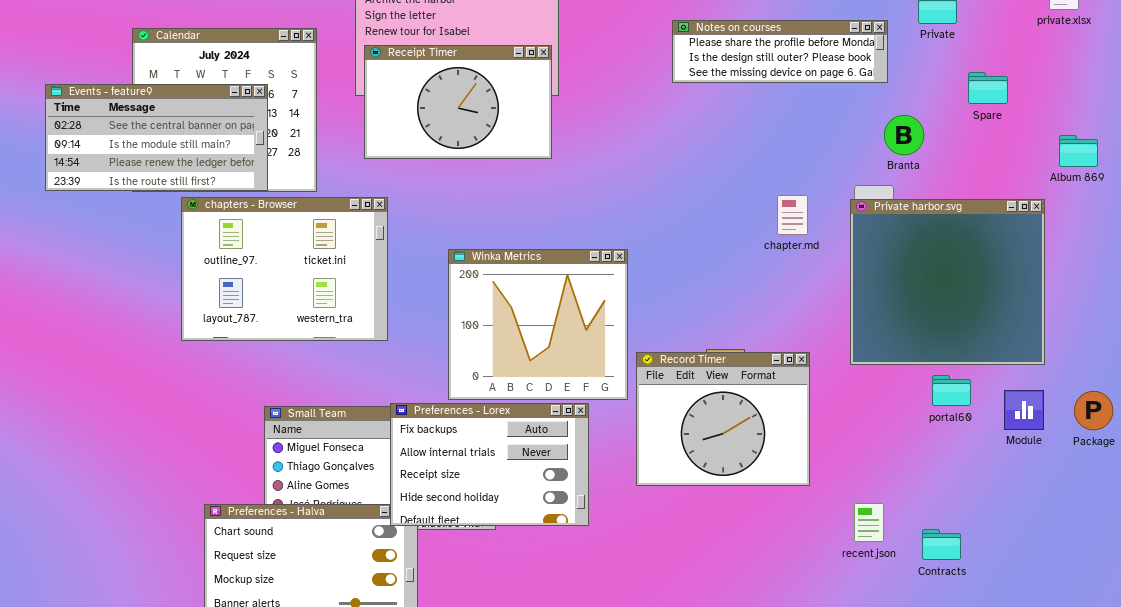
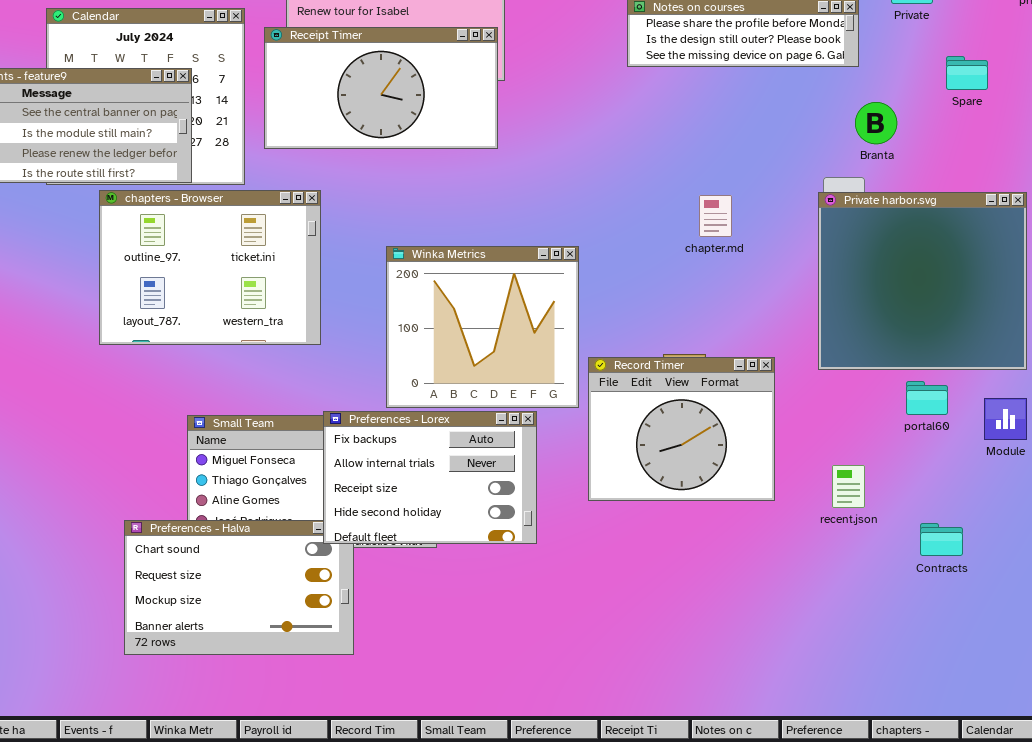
Receipt Timer: [364,45,552,159] -> [264,27,498,149], resized
chapter.md: [777,195,808,235] -> [699,195,732,237], moved
recent.json: [854,503,884,542] -> [832,465,865,508], moved
Contracts: [922,529,961,560] -> [920,523,963,556], moved

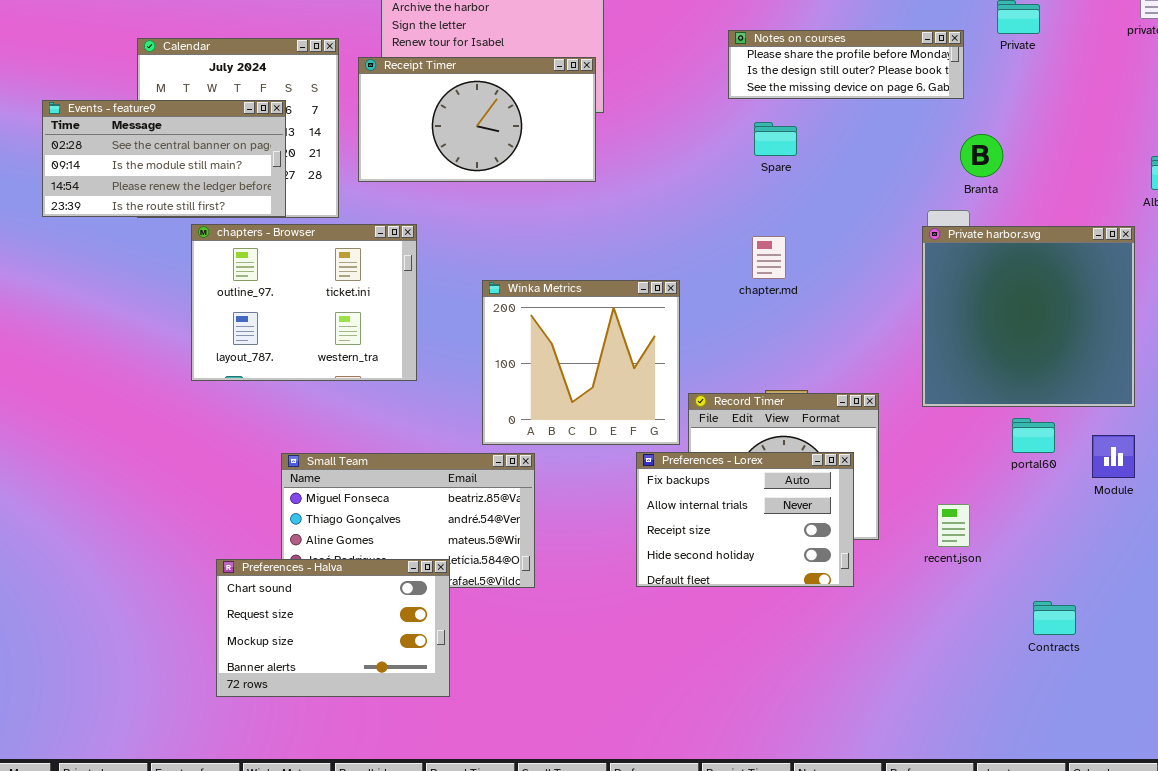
Spare: [946,56,988,90] -> [754,122,797,156], moved
chapter.md: [699,195,732,237] -> [752,236,786,279], moved
Preferences - Lorex: [323,411,537,544] -> [636,452,854,587], moved
Contracts: [920,523,963,556] -> [1033,601,1076,635], moved

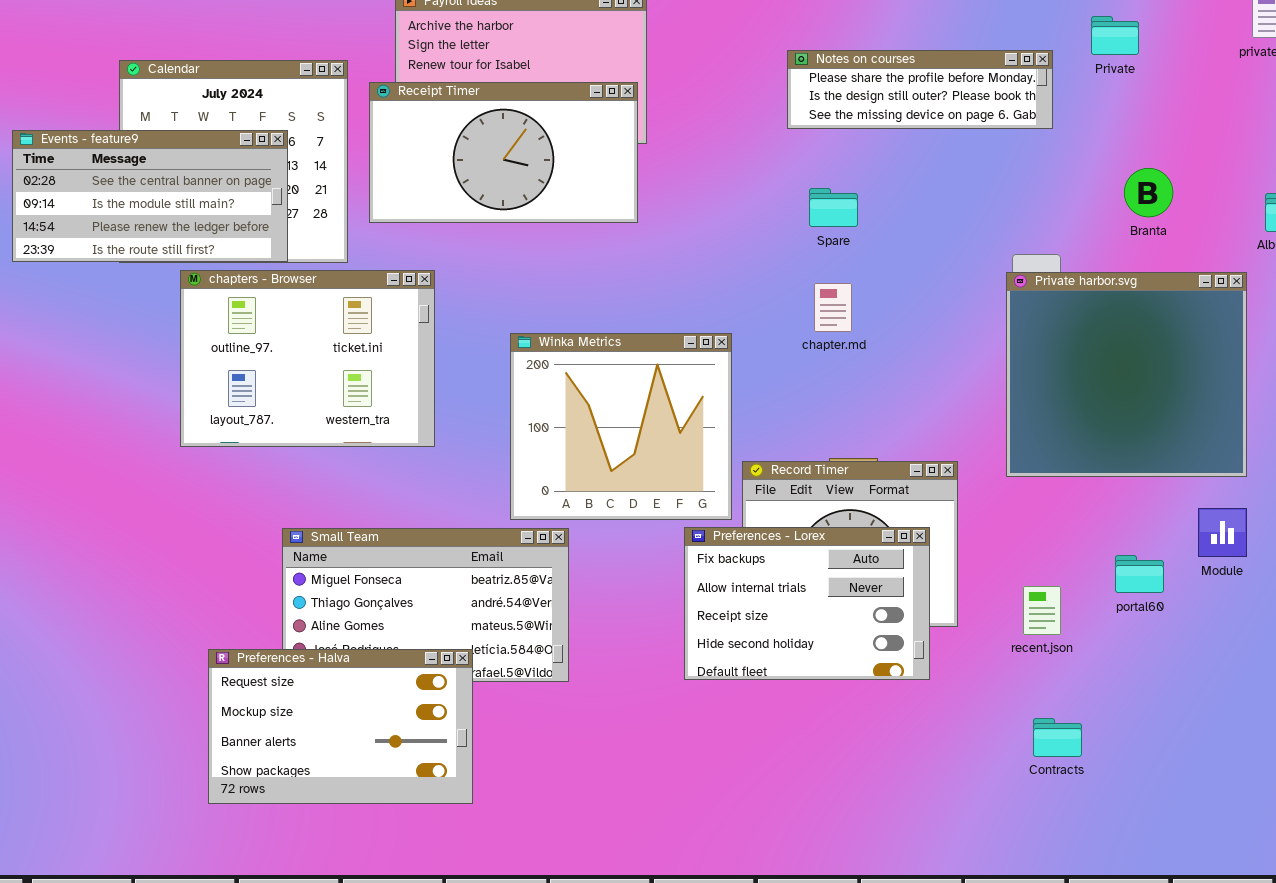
Spare: [754,122,797,156] -> [809,188,858,227], moved
Branta: [960,134,1003,177] -> [1124,168,1173,217], moved
portal60: [1012,418,1055,453] -> [1115,555,1164,593], moved
Preferences - Halva: [216,559,450,697] -> [208,649,473,804], scrolled down 1 row
Contracts: [1033,601,1076,635] -> [1033,718,1082,757], moved

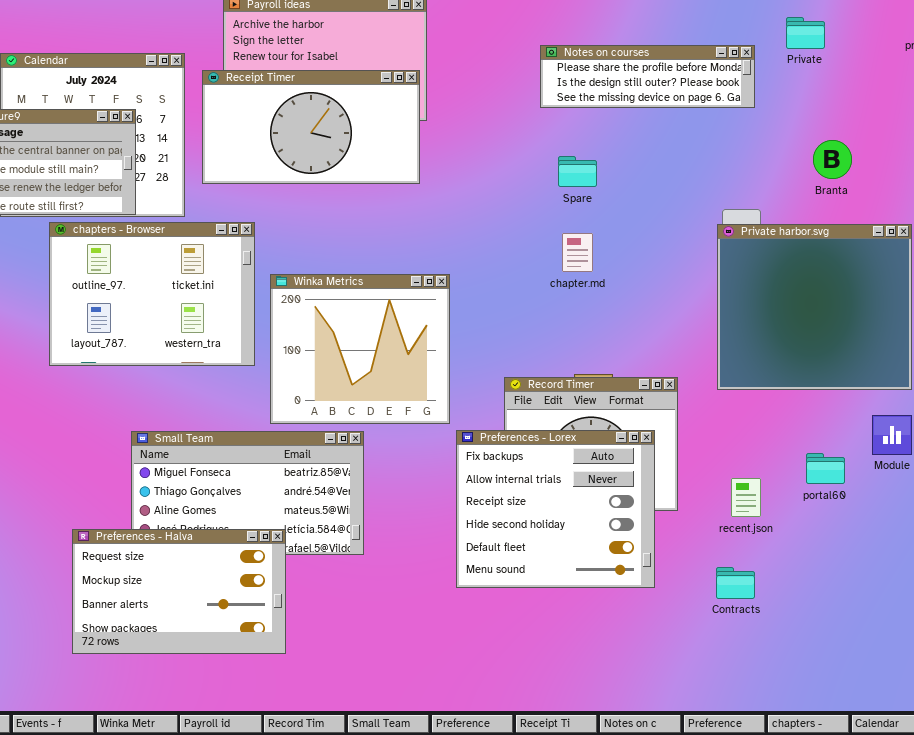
Winka Metrics: [510,333,732,520] -> [270,274,450,424], moved
Preferences - Lorex: [684,527,930,680] -> [456,430,655,588], resized
Contracts: [1033,718,1082,757] -> [716,567,755,599], moved

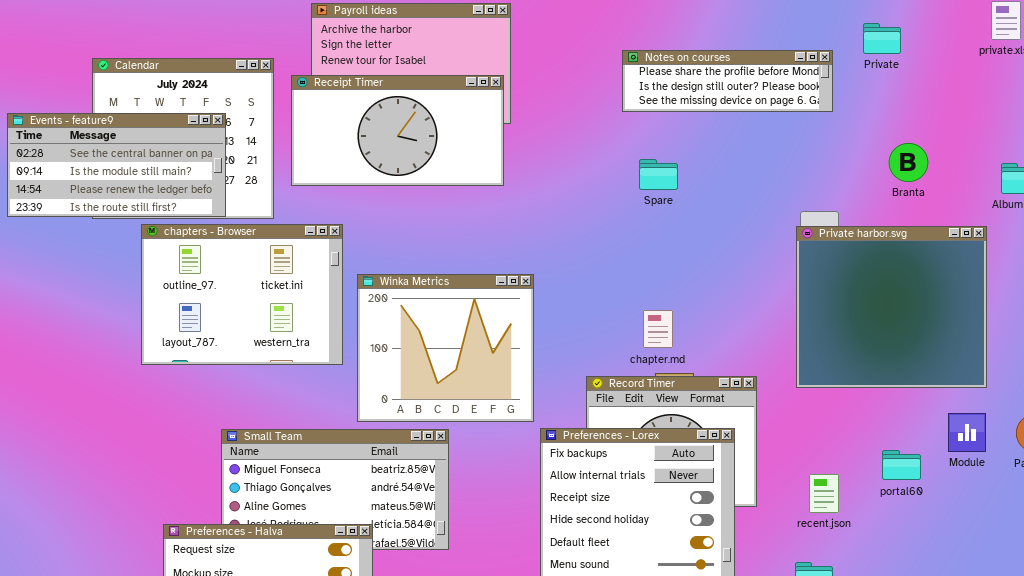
chapter.md: [562,233,593,272] -> [643,310,673,348], moved

